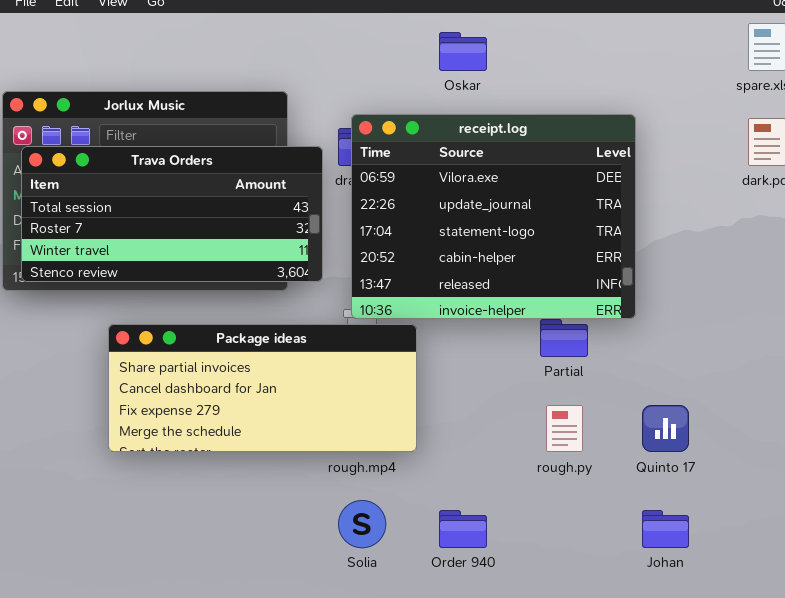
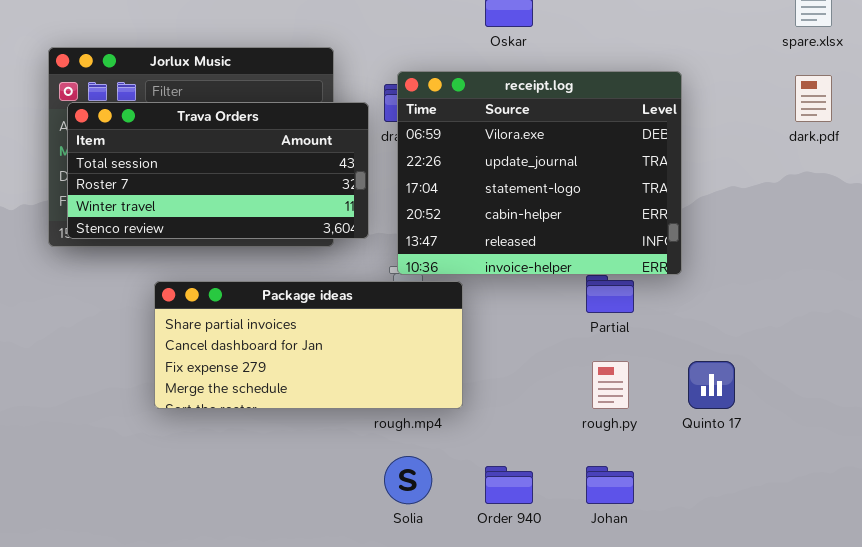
Johan: [642,510,689,548] -> [586,466,634,504], moved

